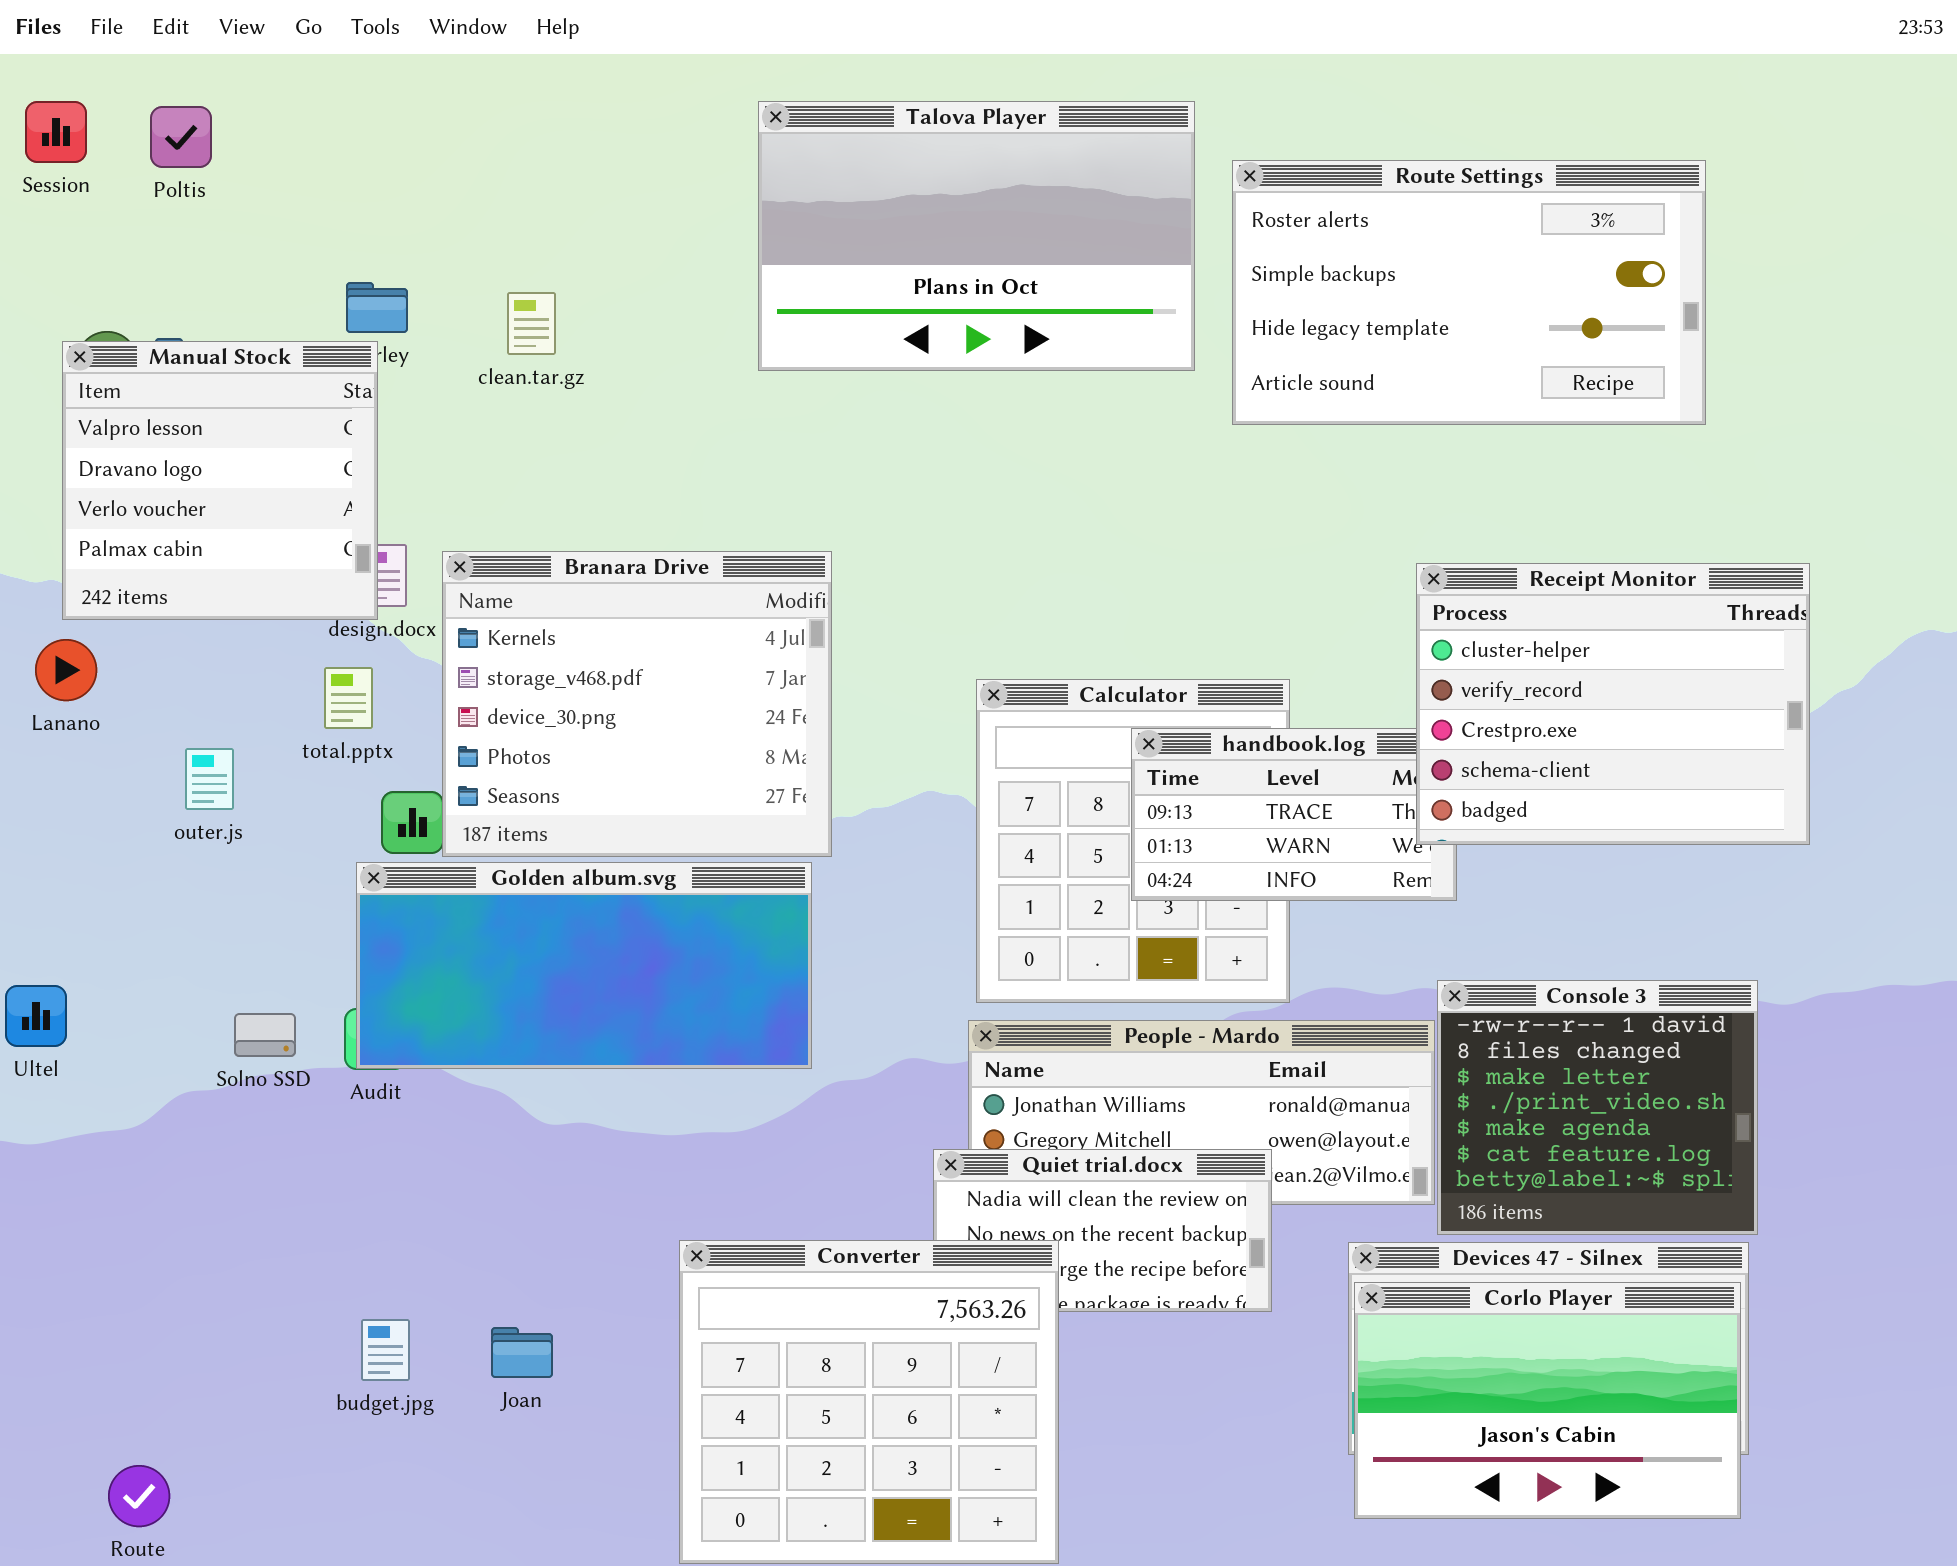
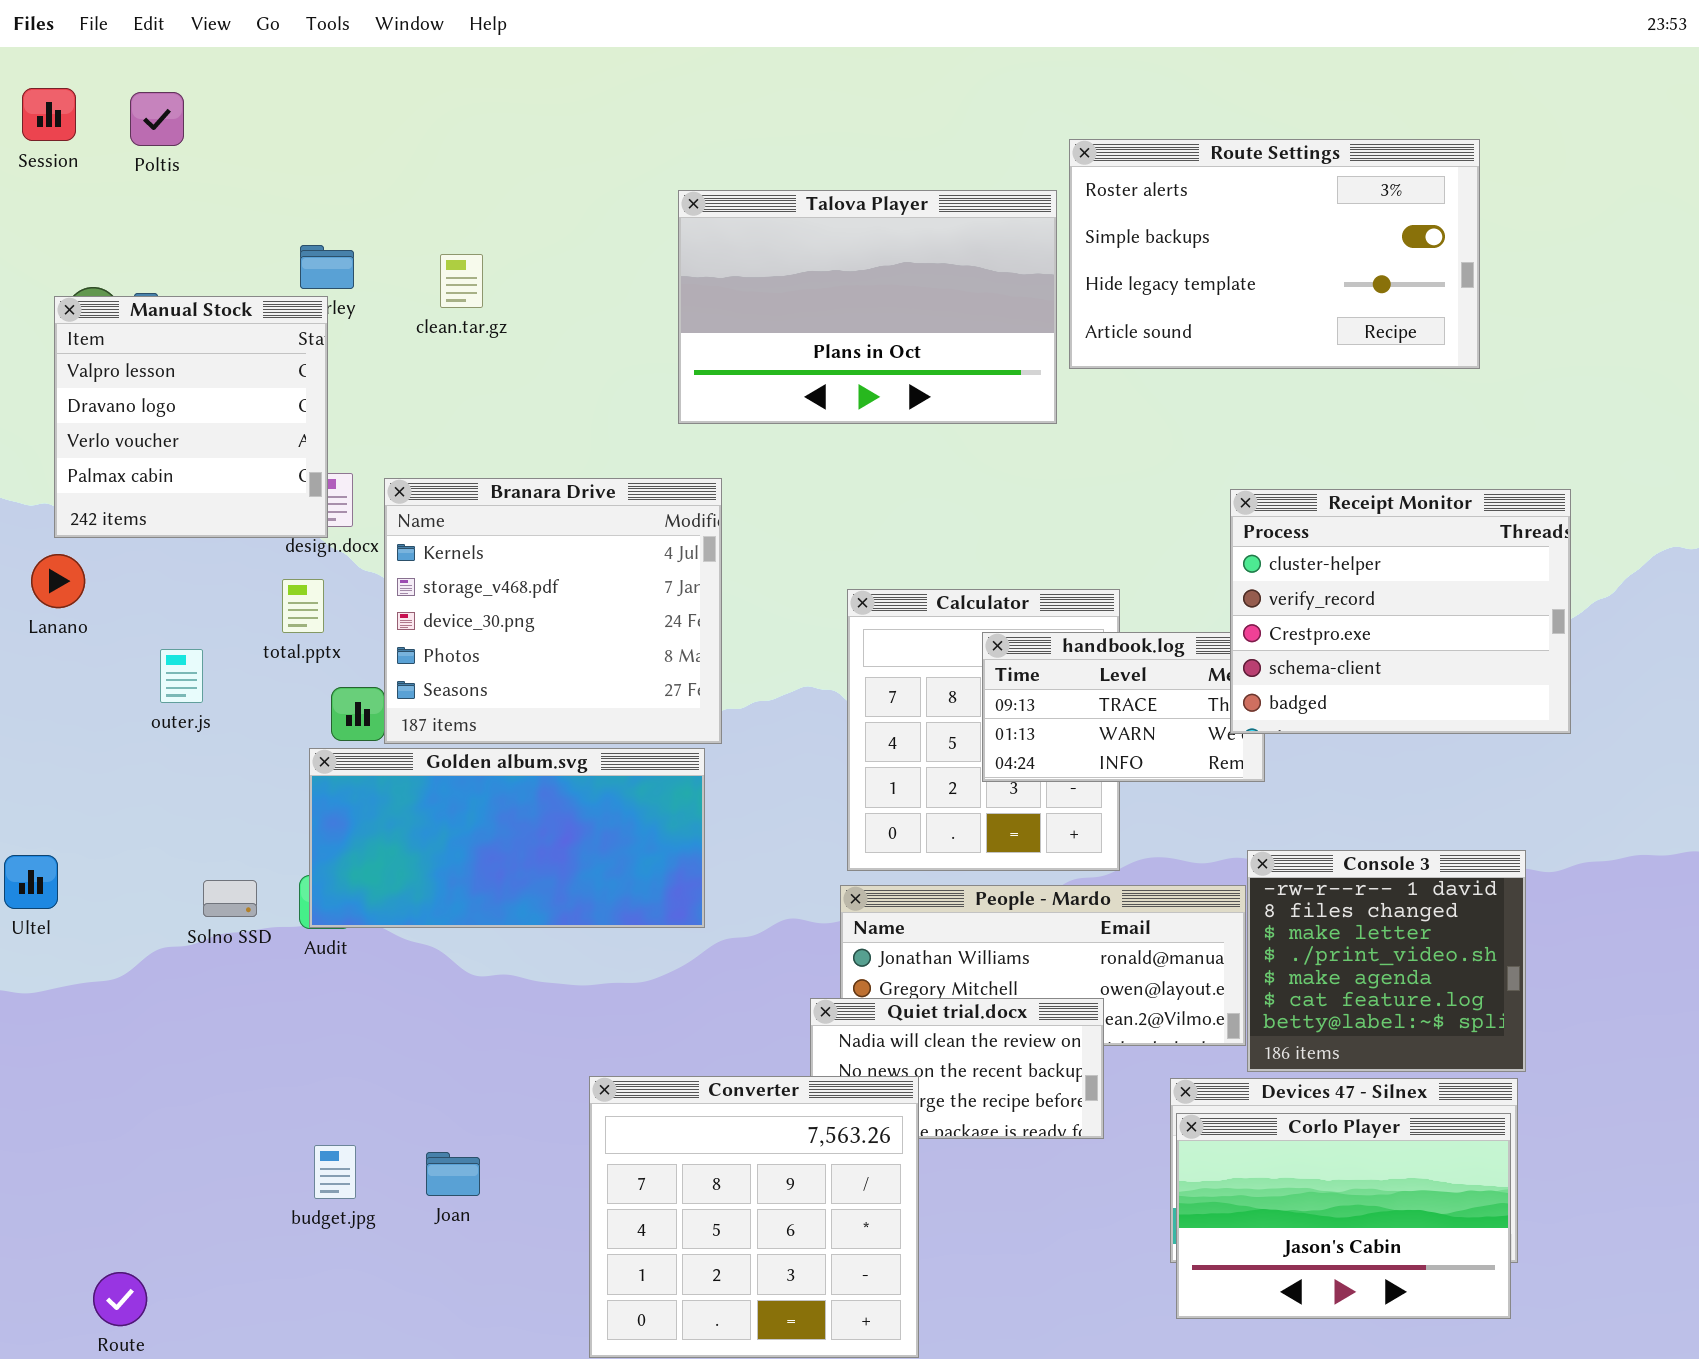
Talova Player: [758,101,1195,371] -> [678,190,1057,424], moved

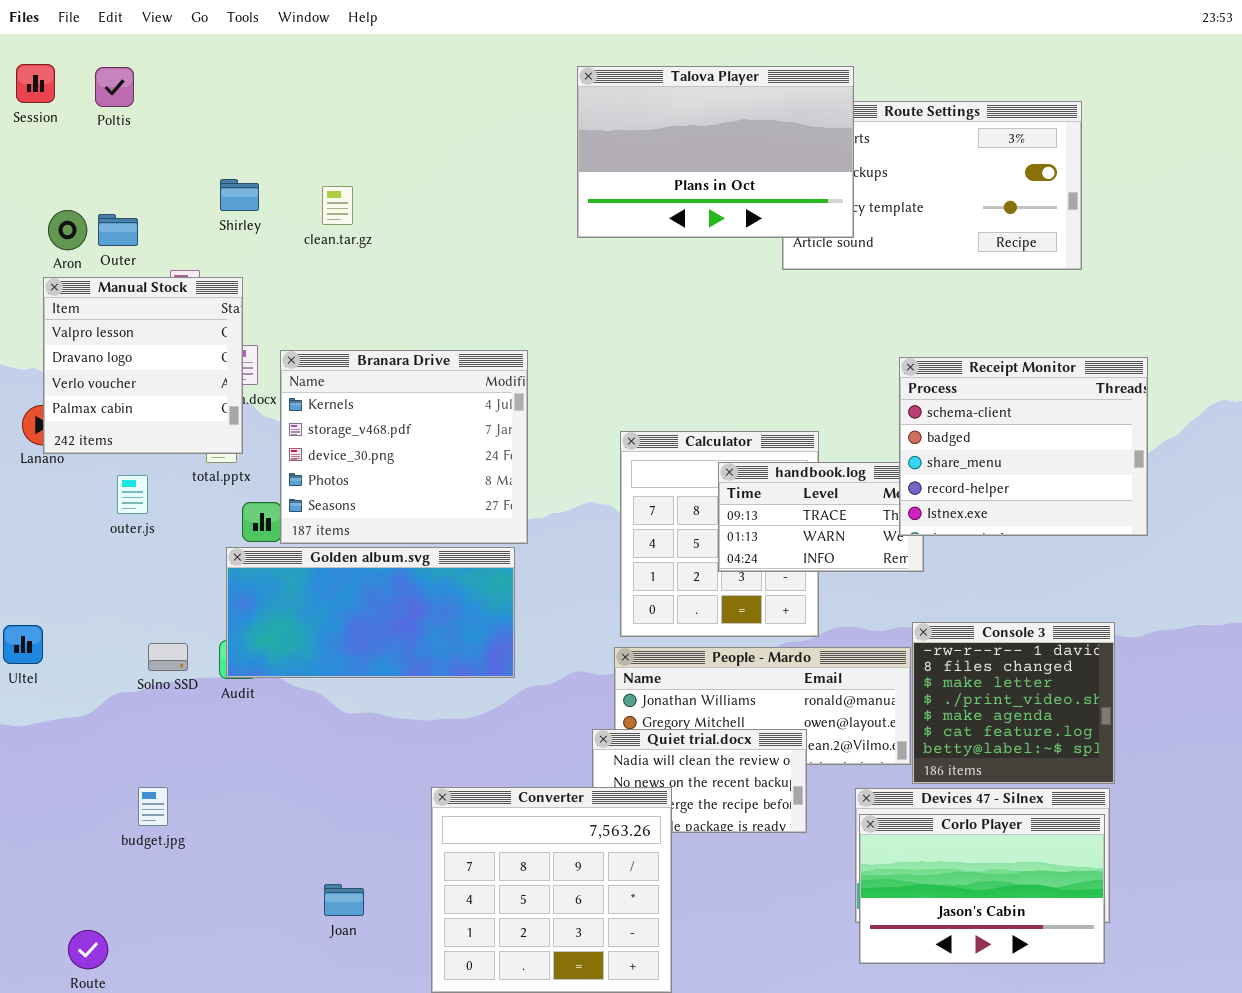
Talova Player: [678,190,1057,424] -> [577,66,854,238], moved
Manual Stock: [54,296,328,538] -> [43,277,243,454], moved
Receipt Monitor: [1230,489,1571,734] -> [899,357,1148,536], scrolled down 3 rows
budget.jpg: [314,1145,356,1199] -> [138,787,168,826], moved
Joan: [426,1152,480,1196] -> [324,884,364,916], moved

